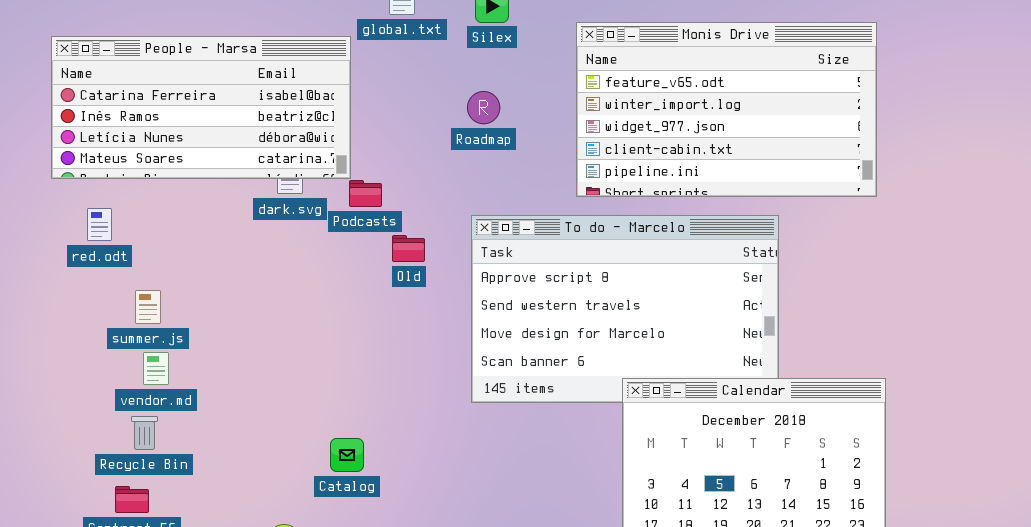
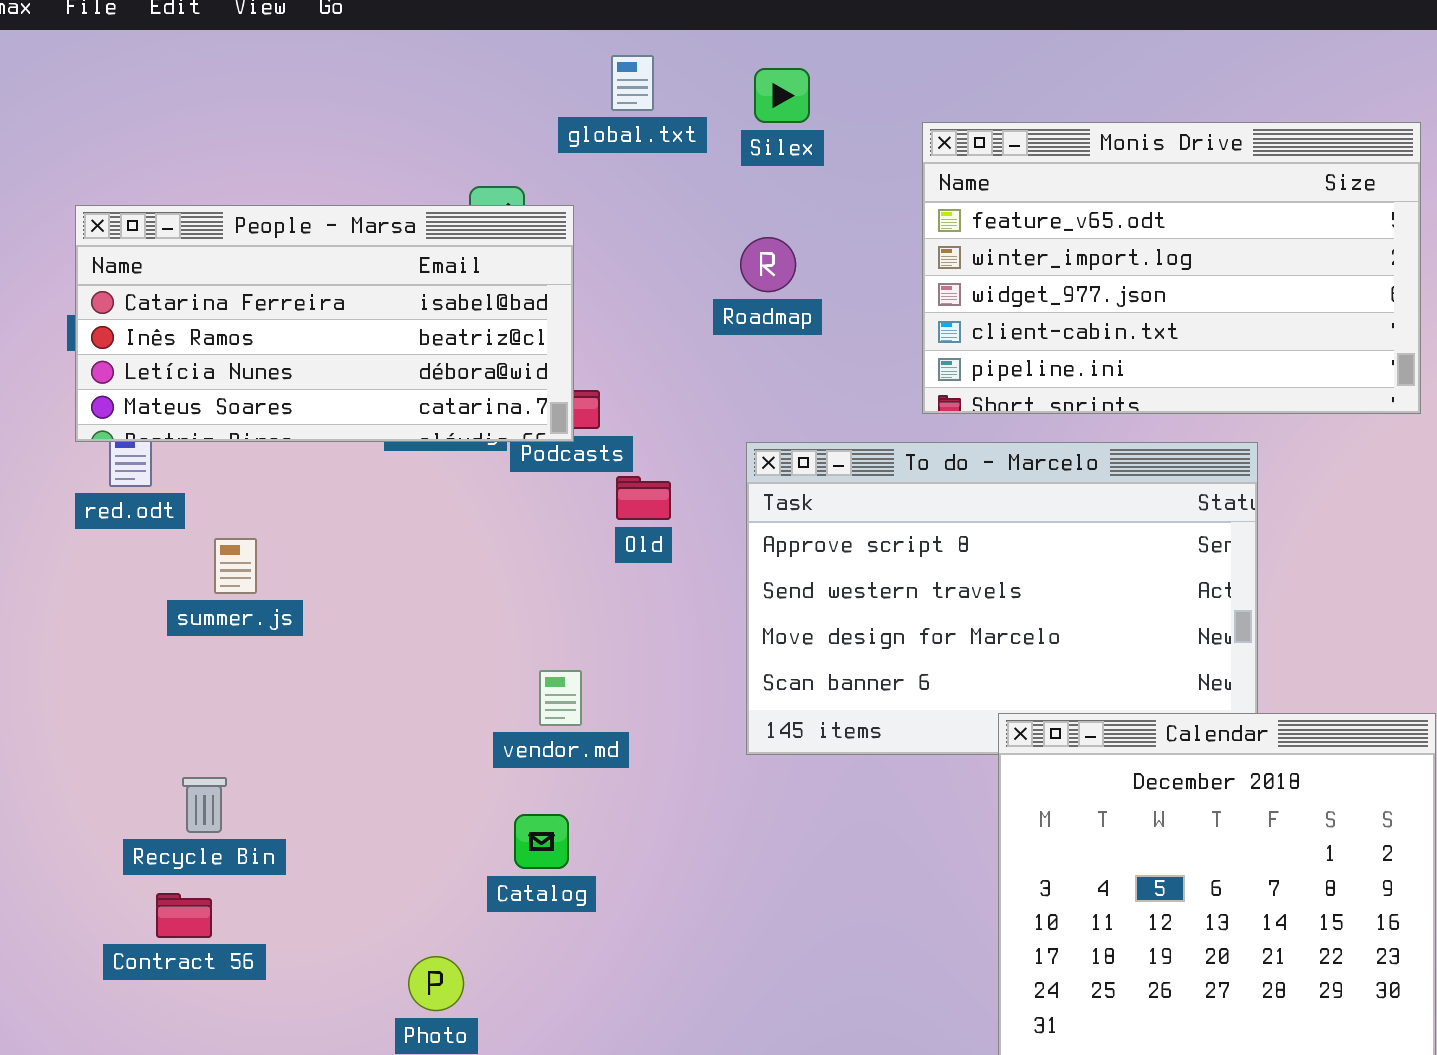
People - Marsa: [51,36,351,179] -> [75,205,574,442], moved
summer.js: [135,290,161,324] -> [214,538,257,594], moved
vendor.md: [143,352,169,385] -> [539,670,582,726], moved

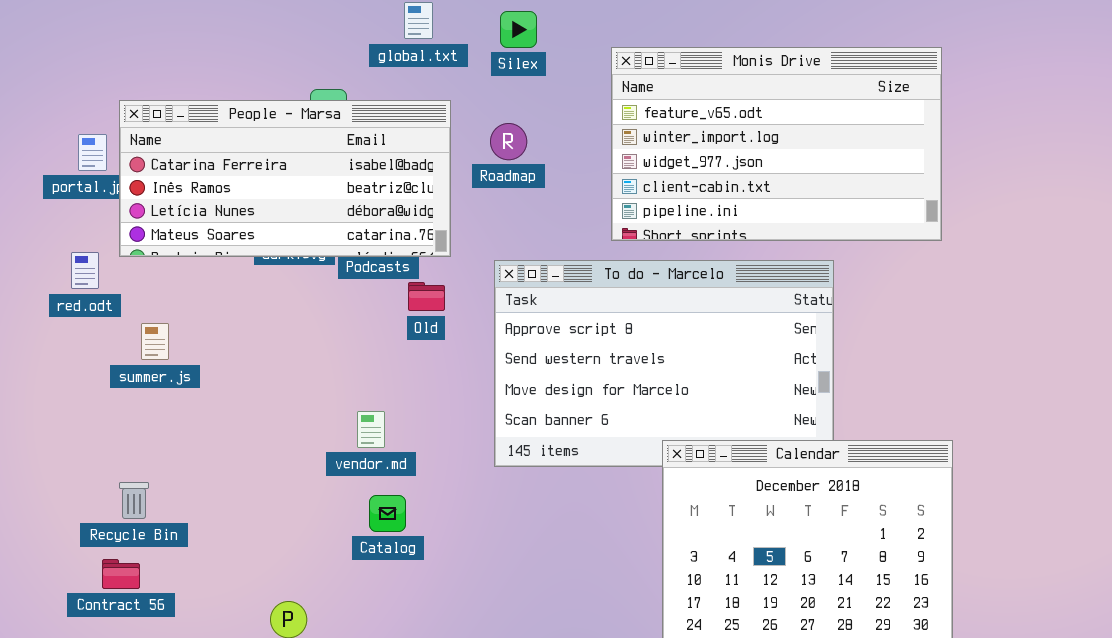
People - Marsa: [75,205,574,442] -> [119,100,451,257], moved
Catalog: [514,814,569,869] -> [369,495,406,532], moved

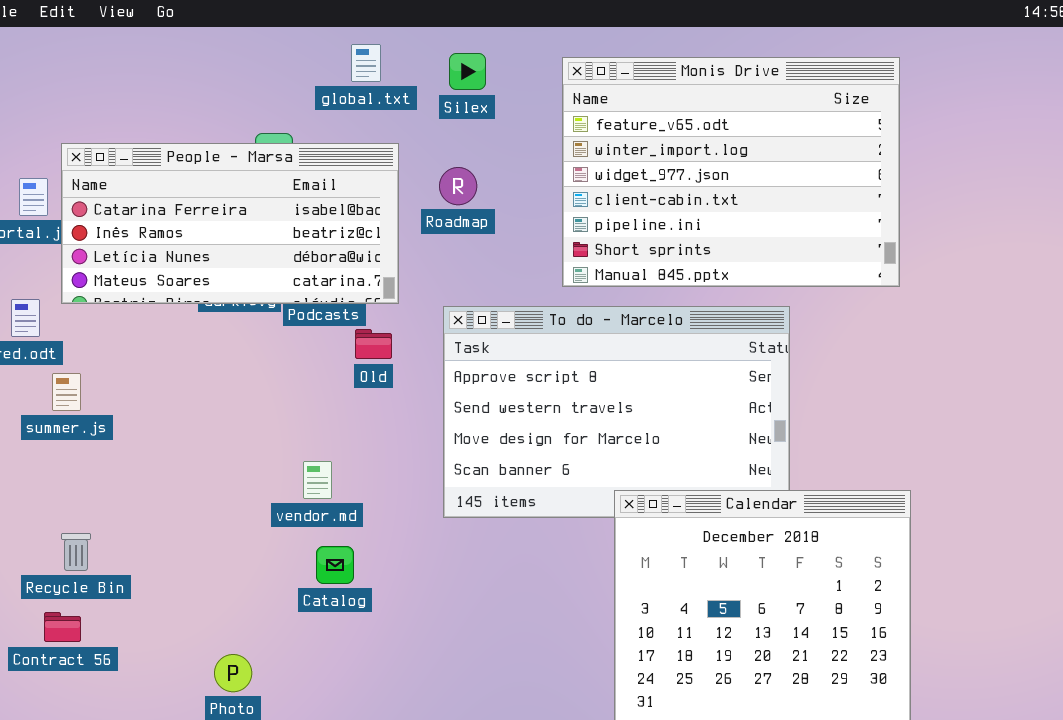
Monis Drive: [611,47,942,241] -> [562,57,900,287], resized
summer.js: [141,323,169,360] -> [52,373,81,411], moved

